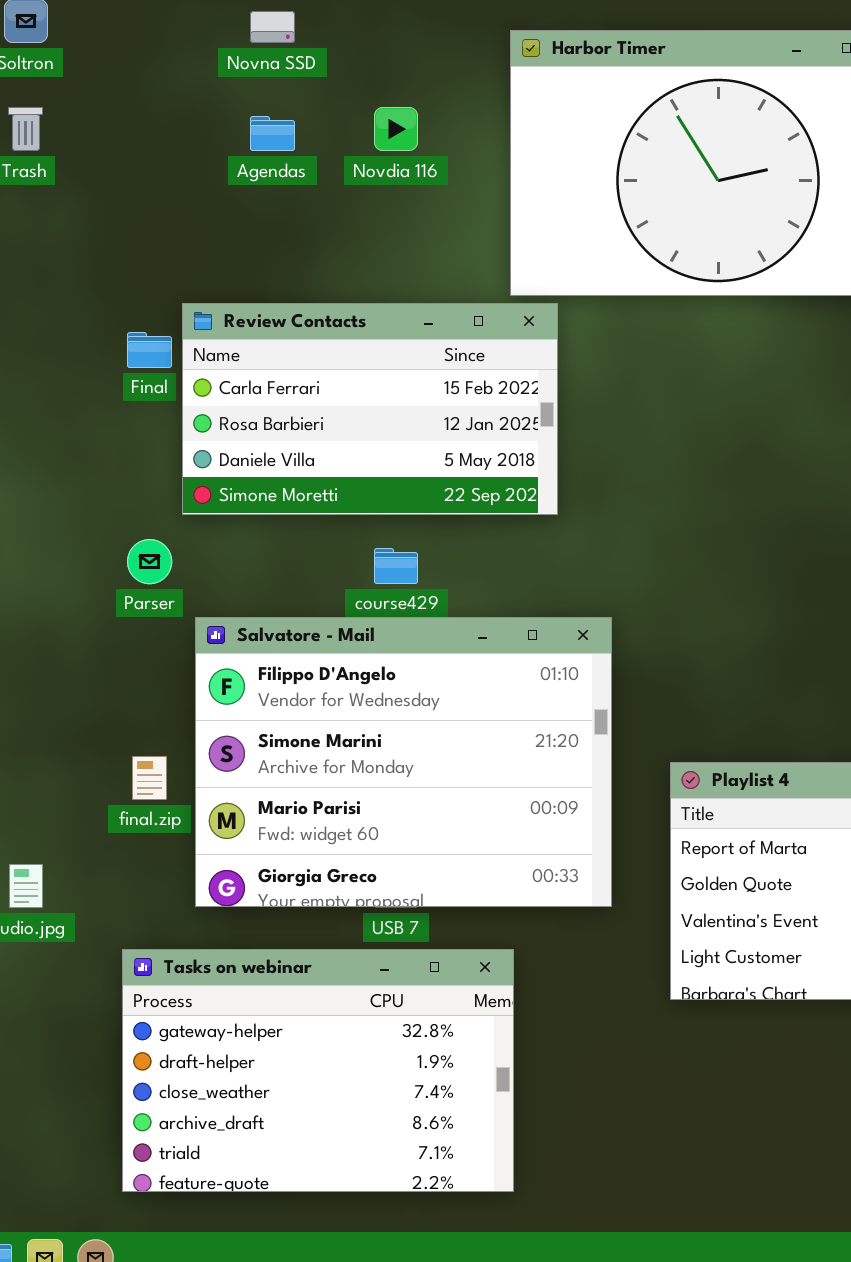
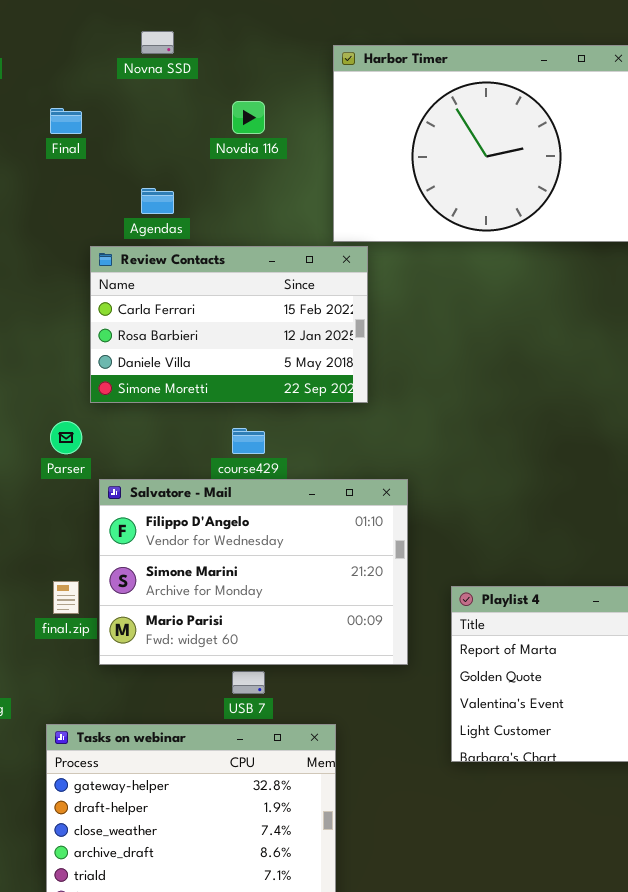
Agendas: [250,116,295,151] -> [141,188,174,214], moved
Final: [127,332,172,368] -> [50,108,82,134], moved
Salvatore - Mail: [195,617,612,907] -> [99,479,408,665], resized

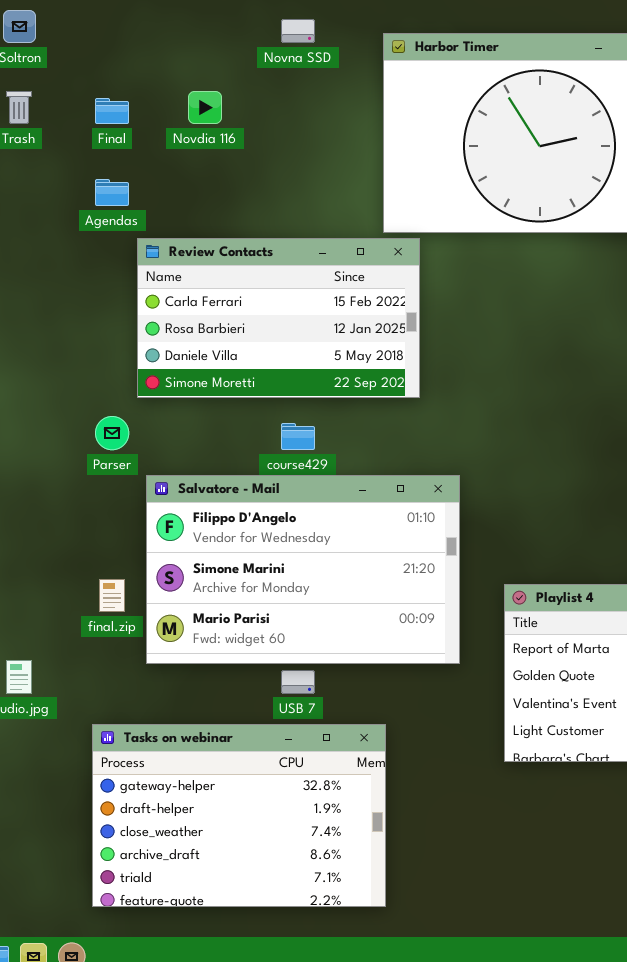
Novna SSD: [141,31,174,54] -> [281,19,315,43], moved
Novdia 116: [232,101,265,134] -> [188,91,222,124], moved
Agendas: [141,188,174,214] -> [95,179,129,206], moved

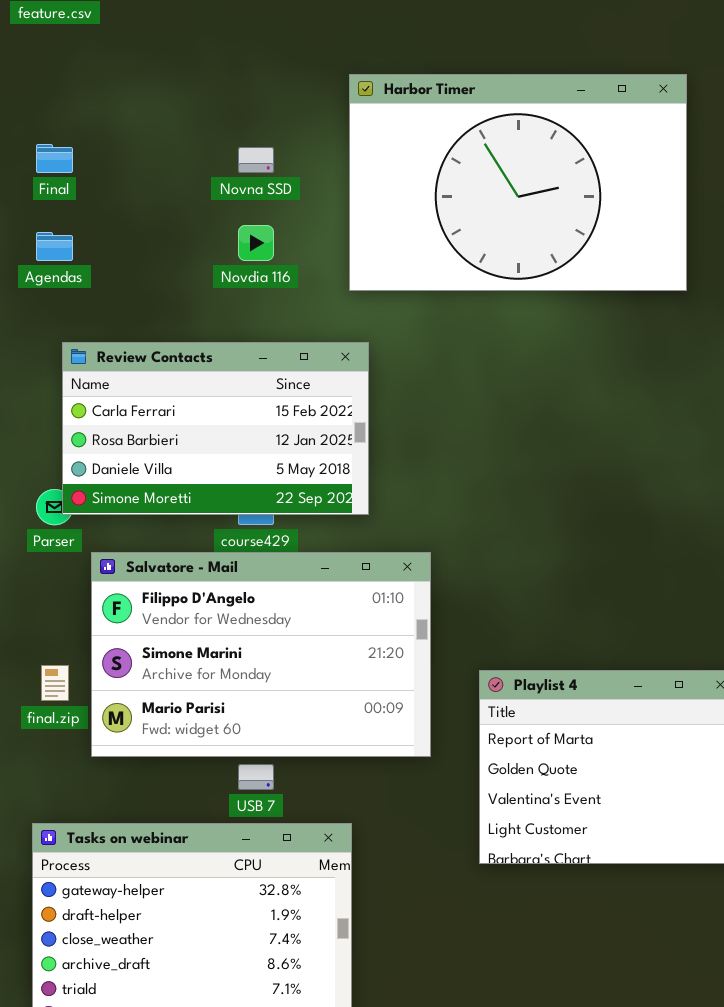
Novna SSD: [281,19,315,43] -> [238,147,274,173], moved
Novdia 116: [188,91,222,124] -> [238,225,274,261], moved
Review Contacts: [137,238,420,398] -> [62,342,369,515], moved

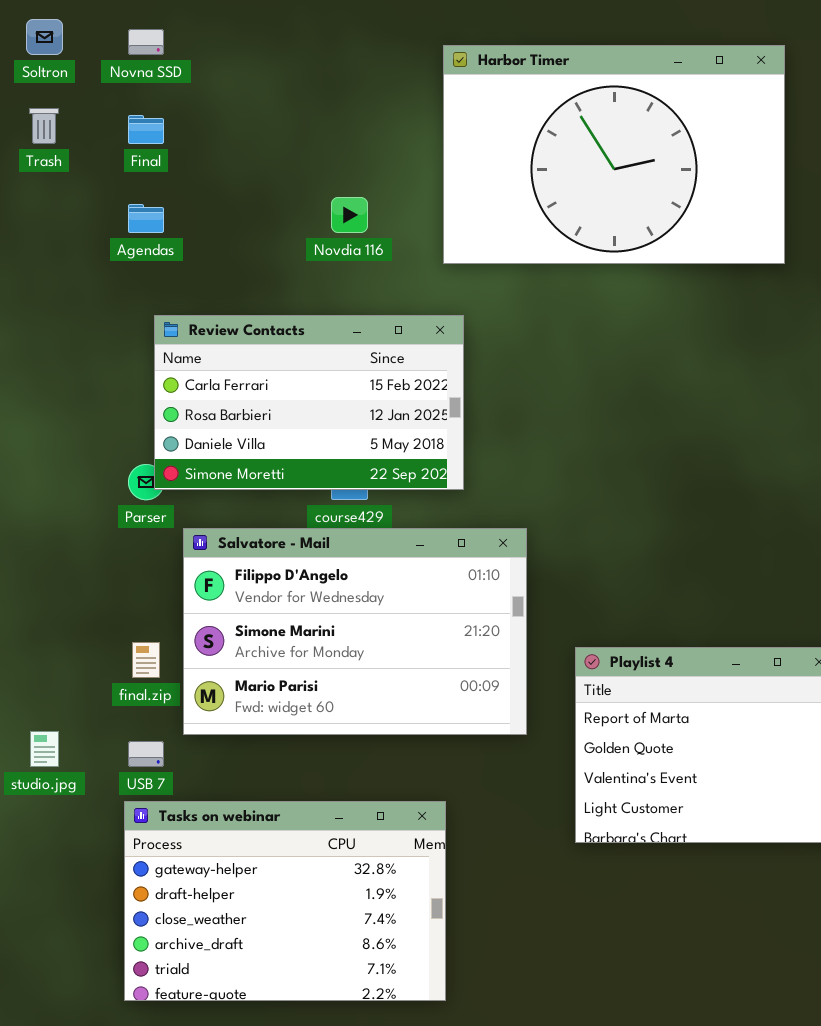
Novna SSD: [238,147,274,173] -> [128,29,164,55], moved
USB 7: [238,764,274,790] -> [128,741,164,767], moved

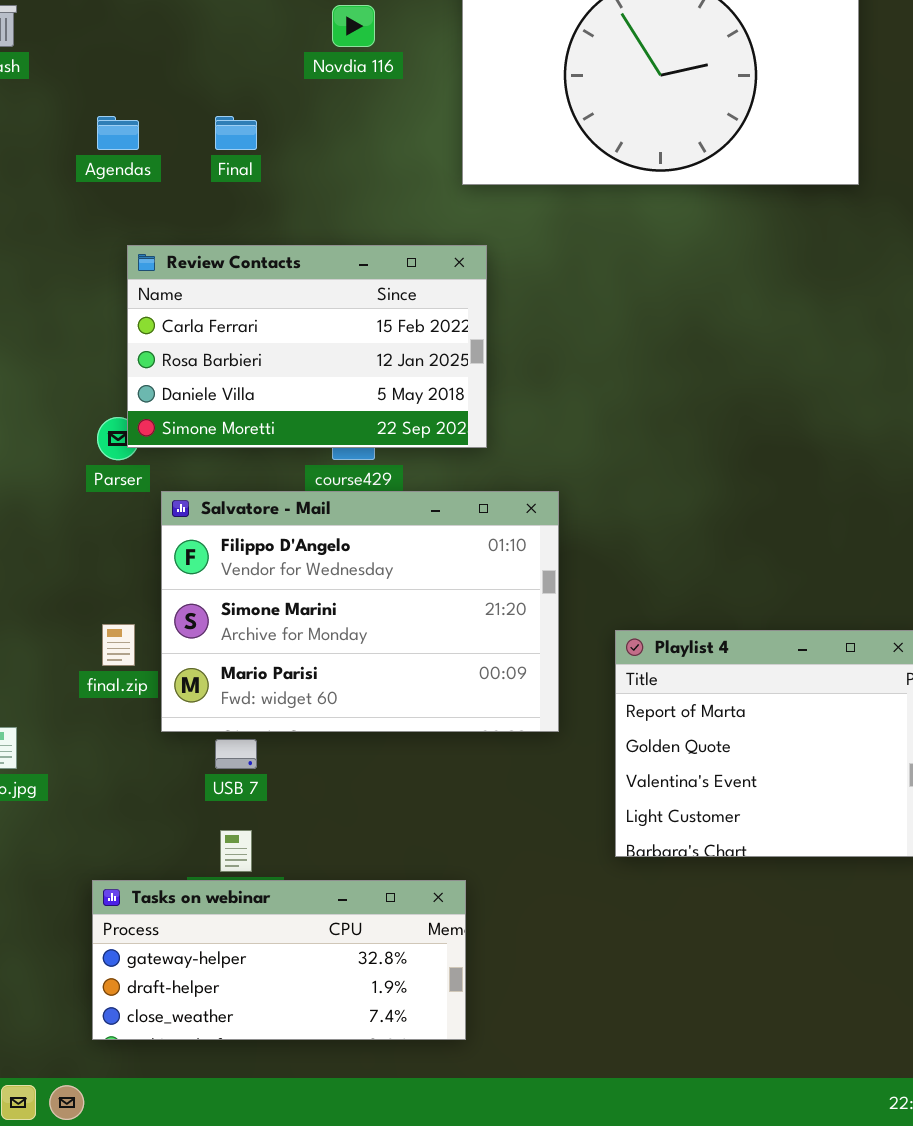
Final: [128,115,164,144] -> [215,116,257,150], moved
Novdia 116: [331,197,368,233] -> [332,5,375,47], moved
USB 7: [128,741,164,767] -> [215,739,257,769], moved
Tasks on webinar: [124,801,446,1001] -> [92,880,466,1040], resized

